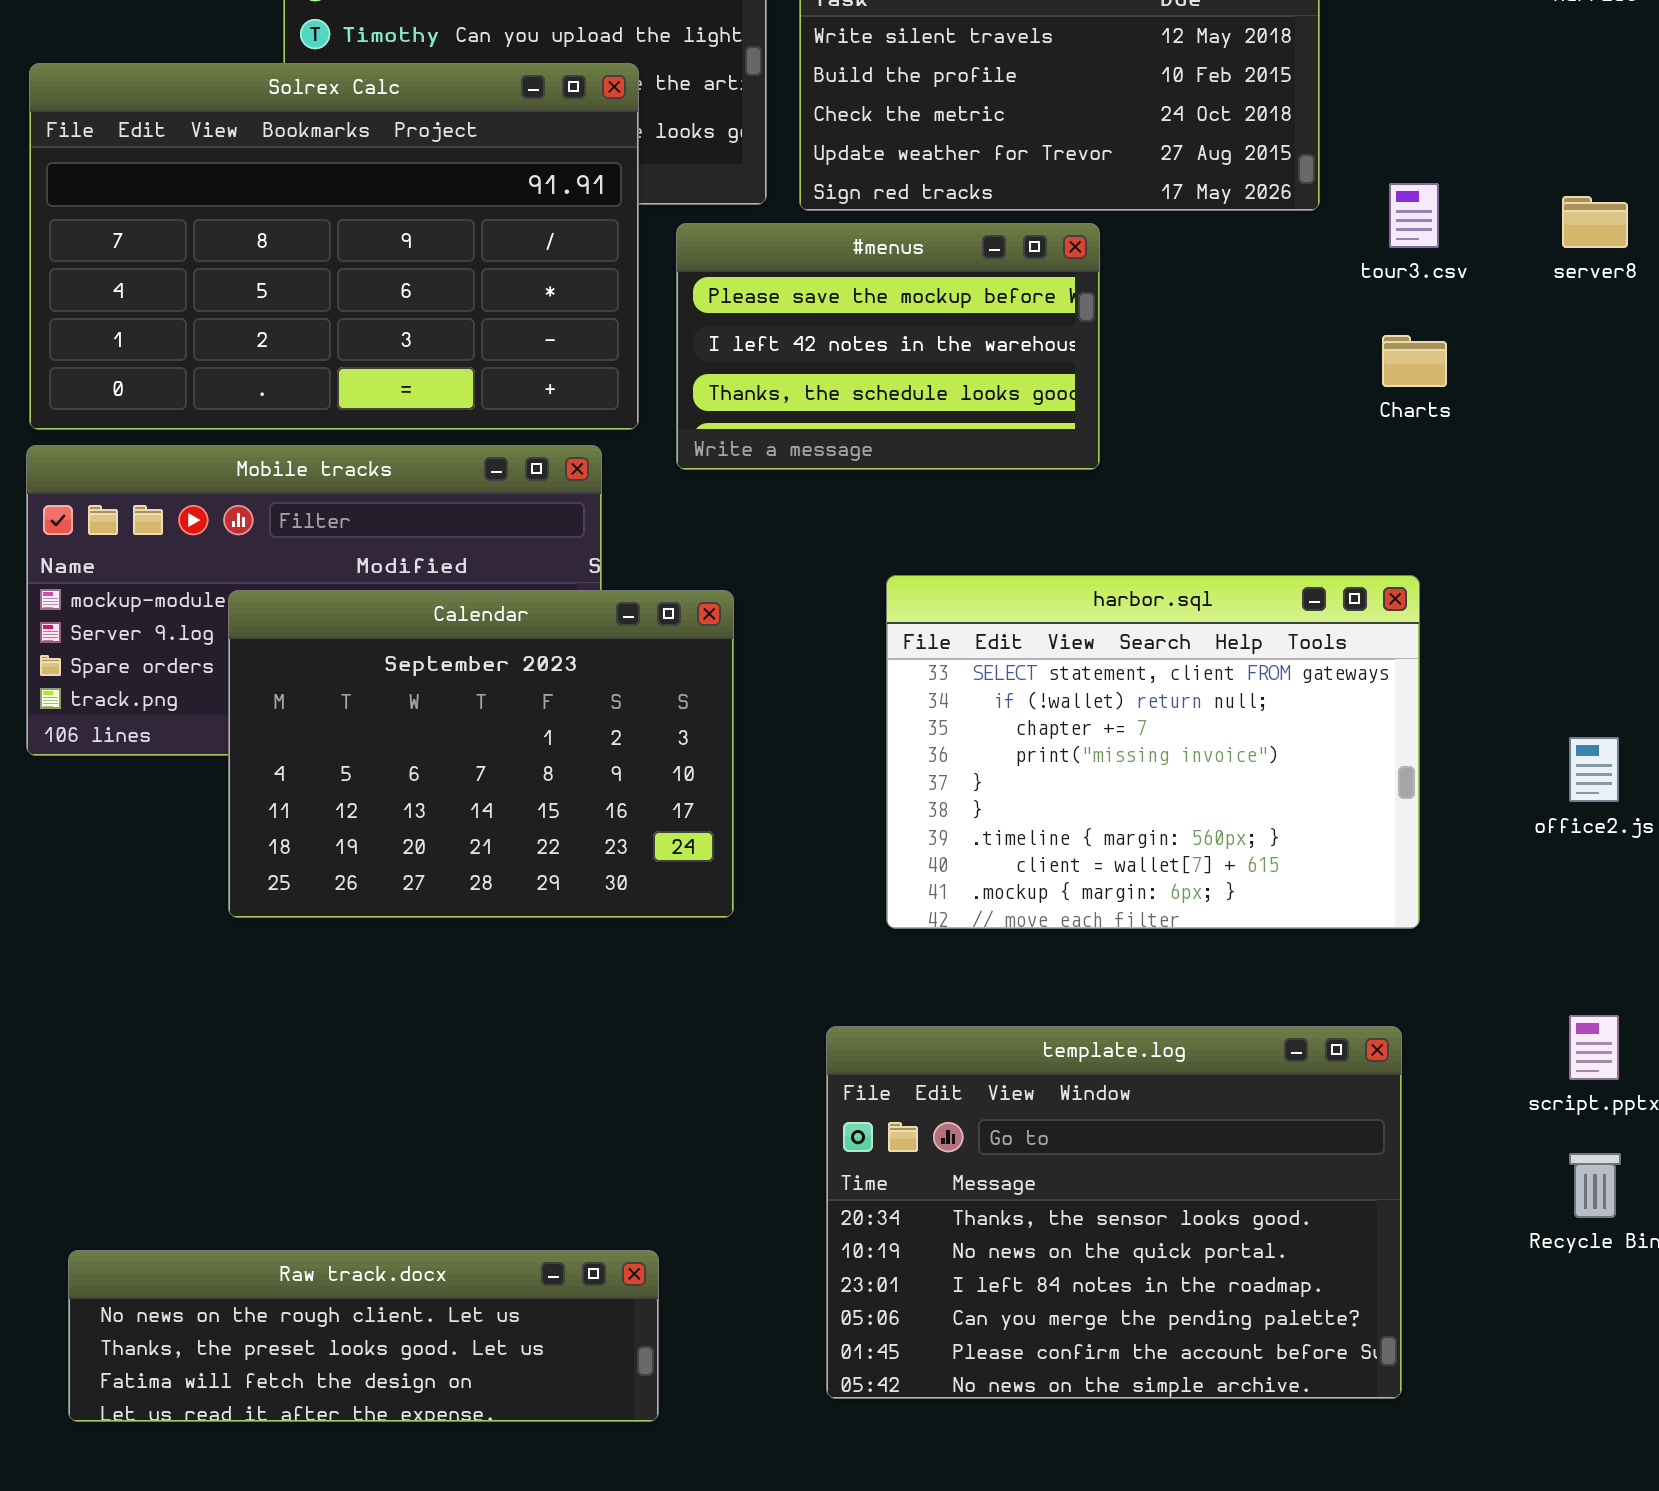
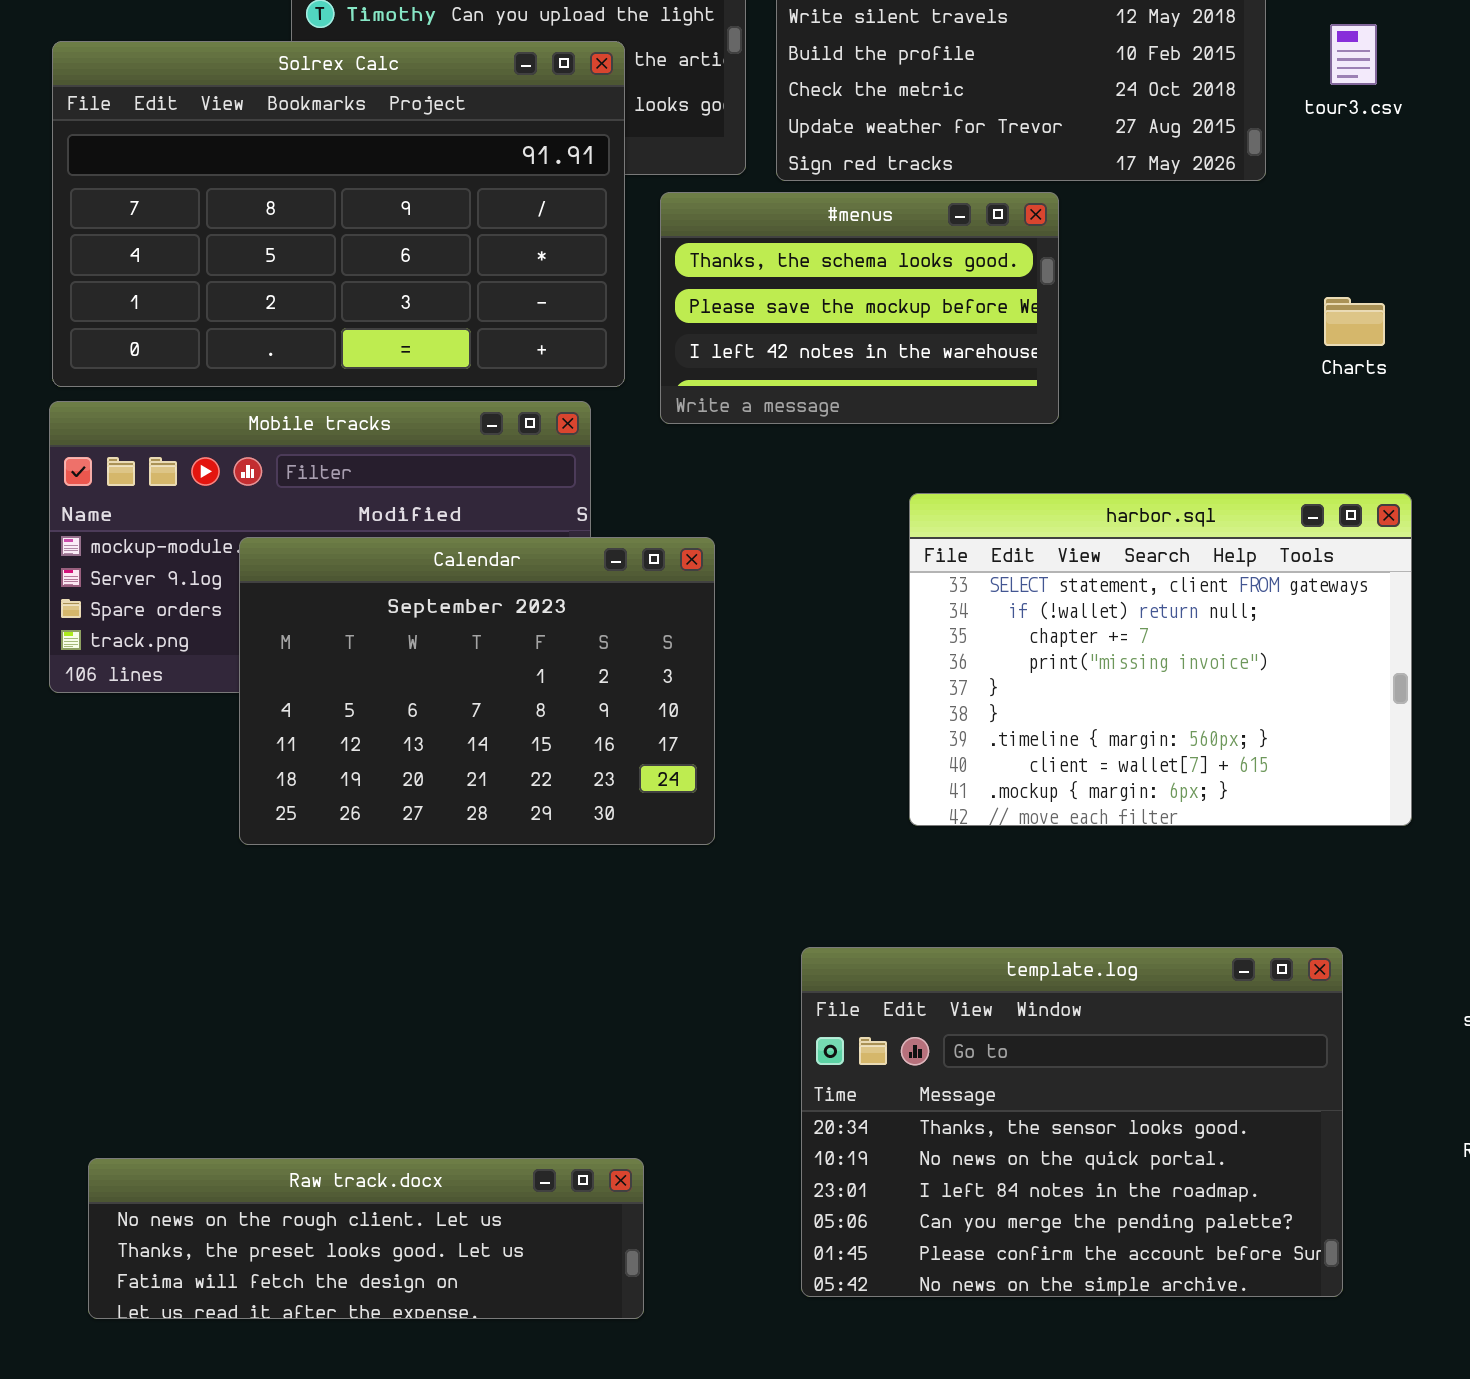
tour3.csv: [1389,183,1439,248] -> [1330,24,1377,85], moved
#menus: [676,223,1100,470] -> [660,192,1059,424], scrolled up 1 row
harbor.sql: [886,575,1420,929] -> [909,493,1412,826], moved

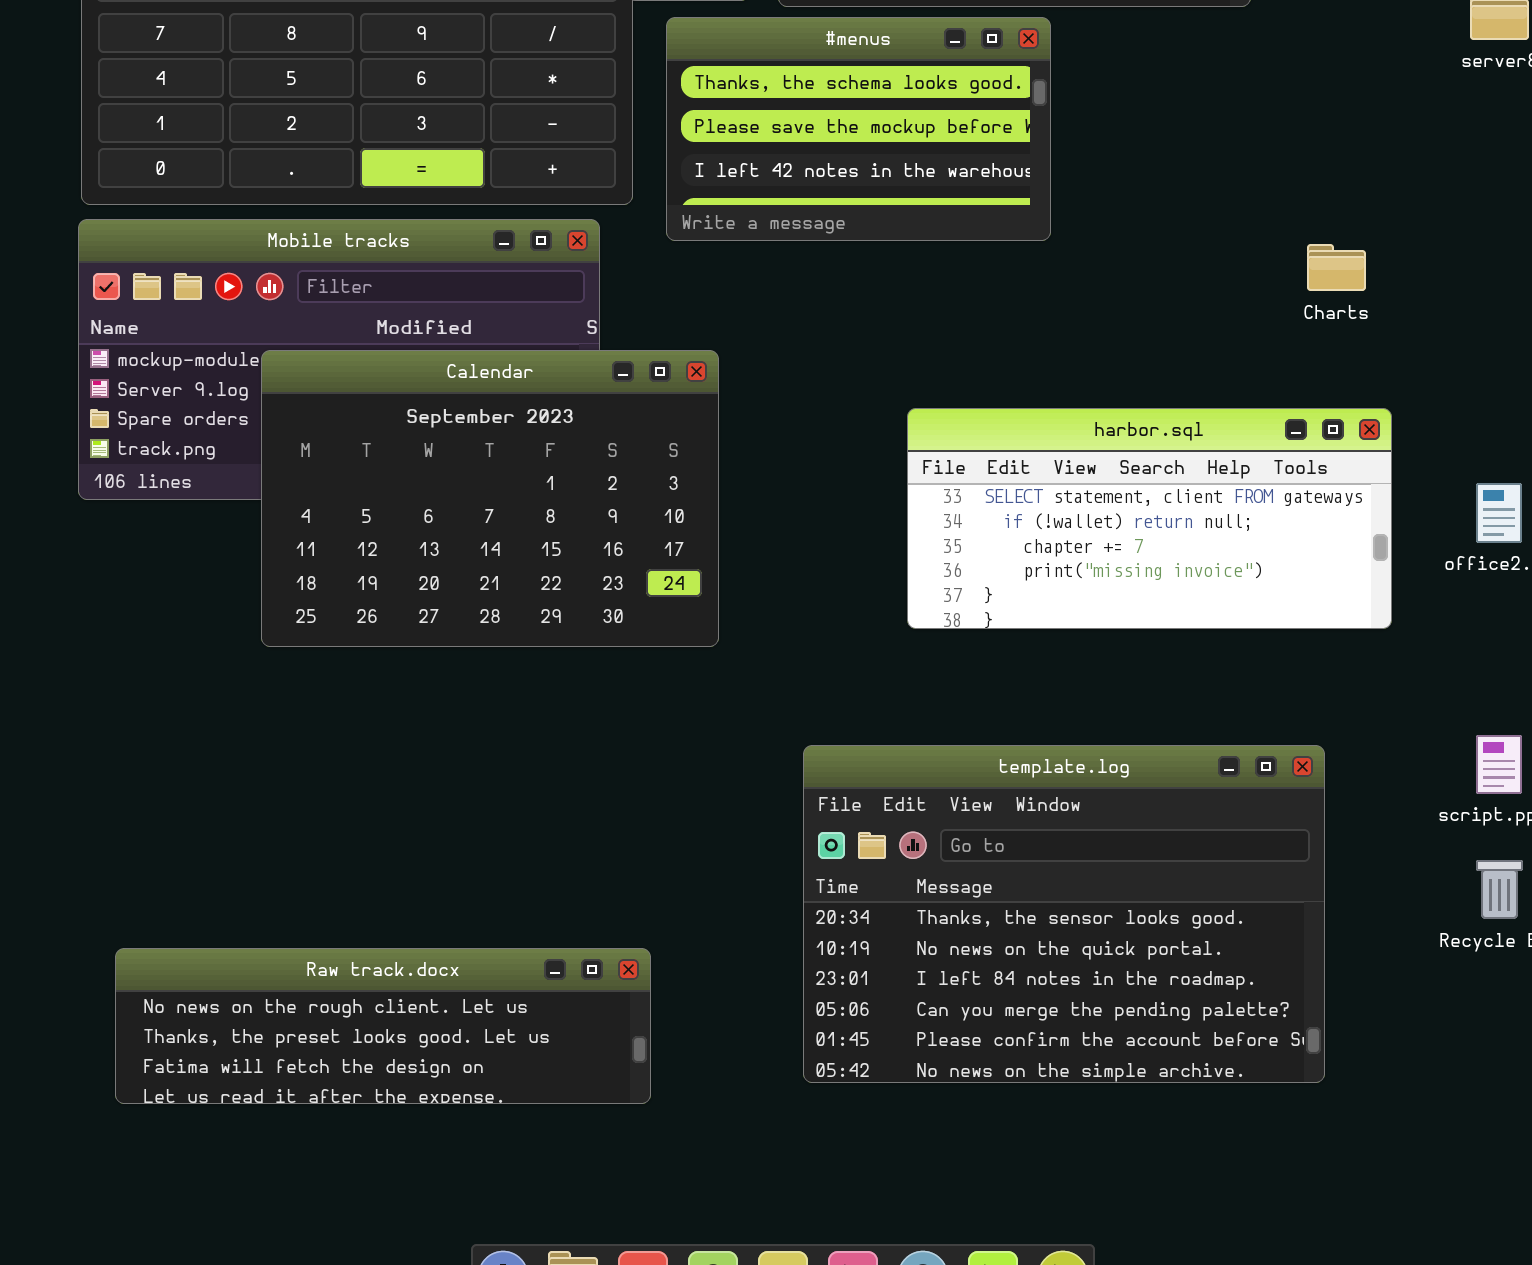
Charts: [1324,297,1385,346] -> [1307,244,1366,291], moved
harbor.sql: [909,493,1412,826] -> [907,408,1392,629], resized

